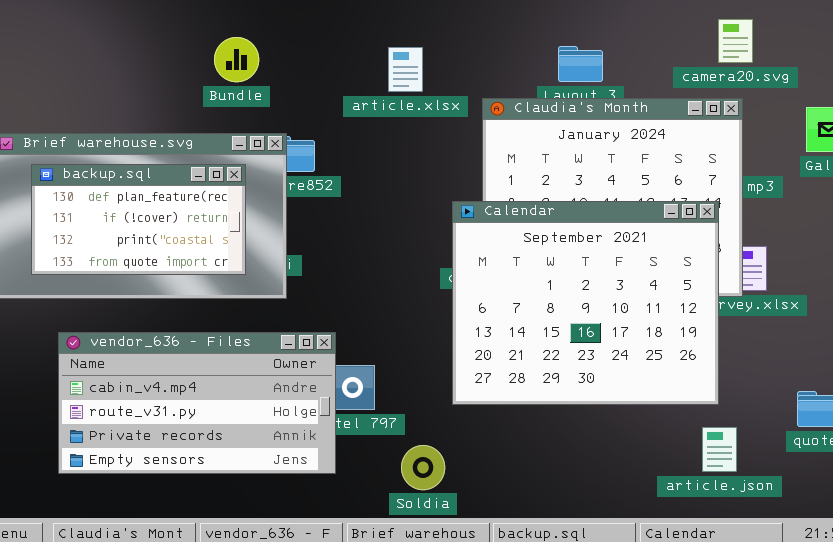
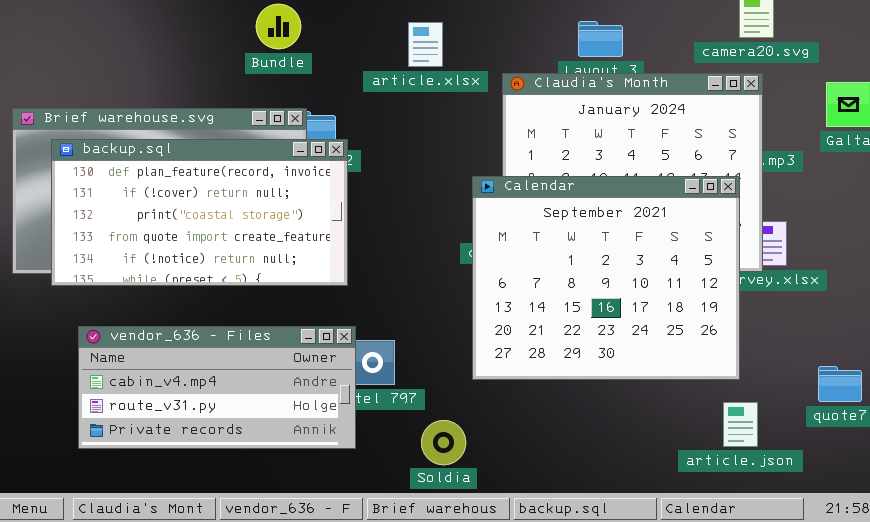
Bundle: [214,37,259,82] -> [256,4,301,49], moved
backup.sql: [31,164,246,275] -> [51,139,348,286], resized
vendor_636 - Files: [58,332,336,474] -> [78,326,356,449], resized

